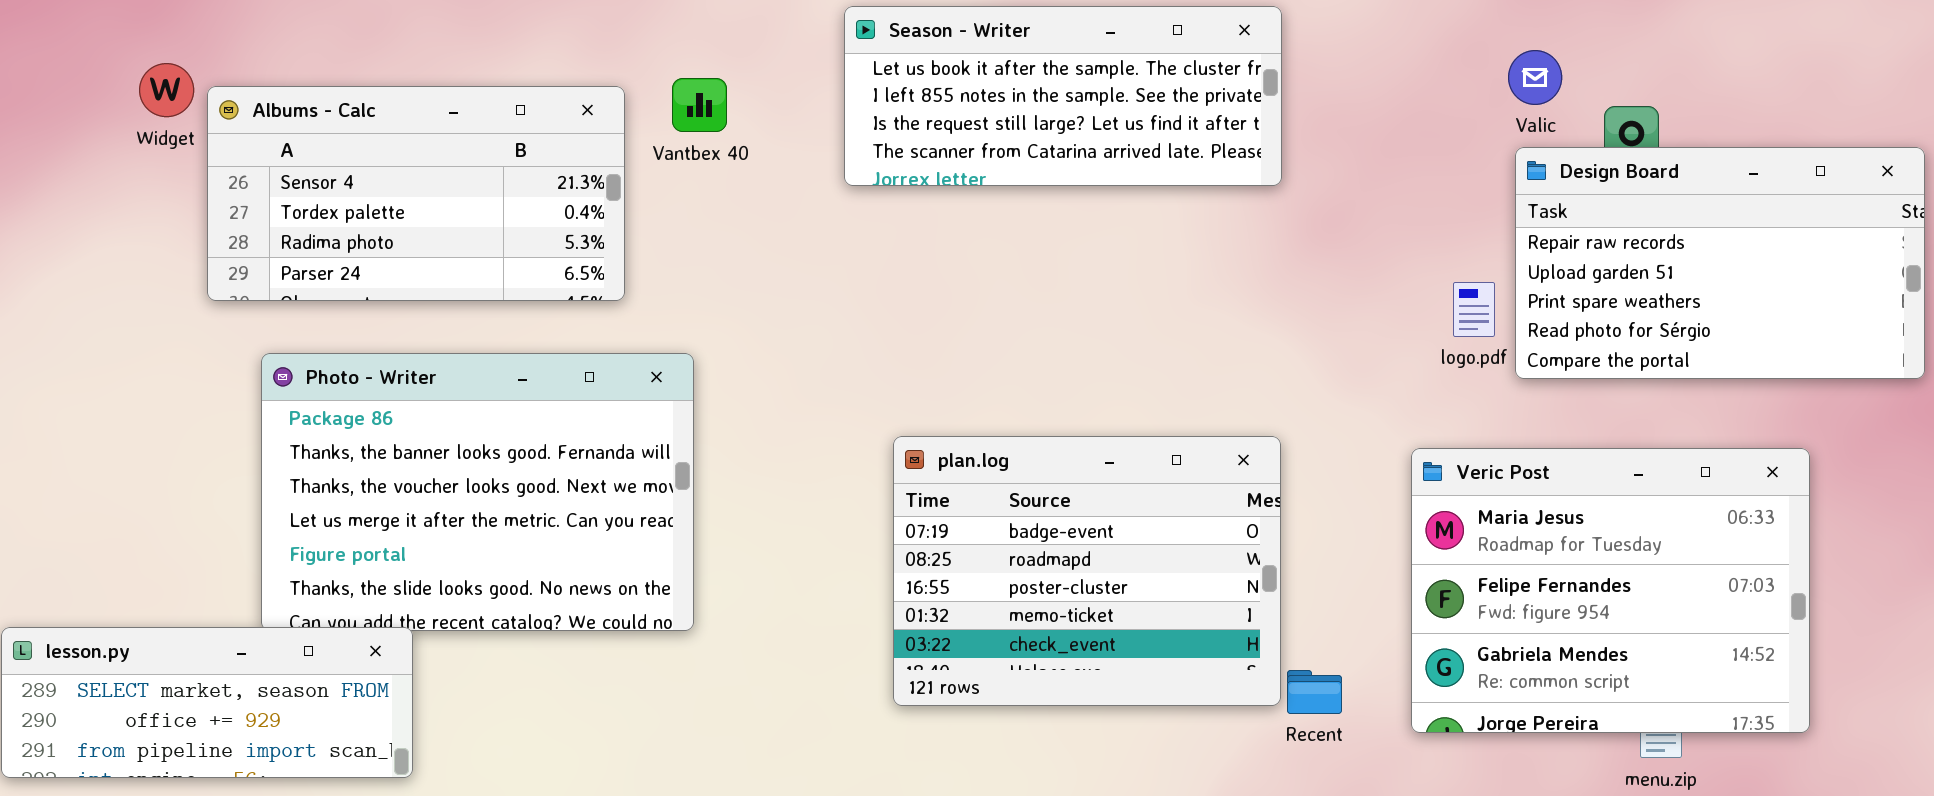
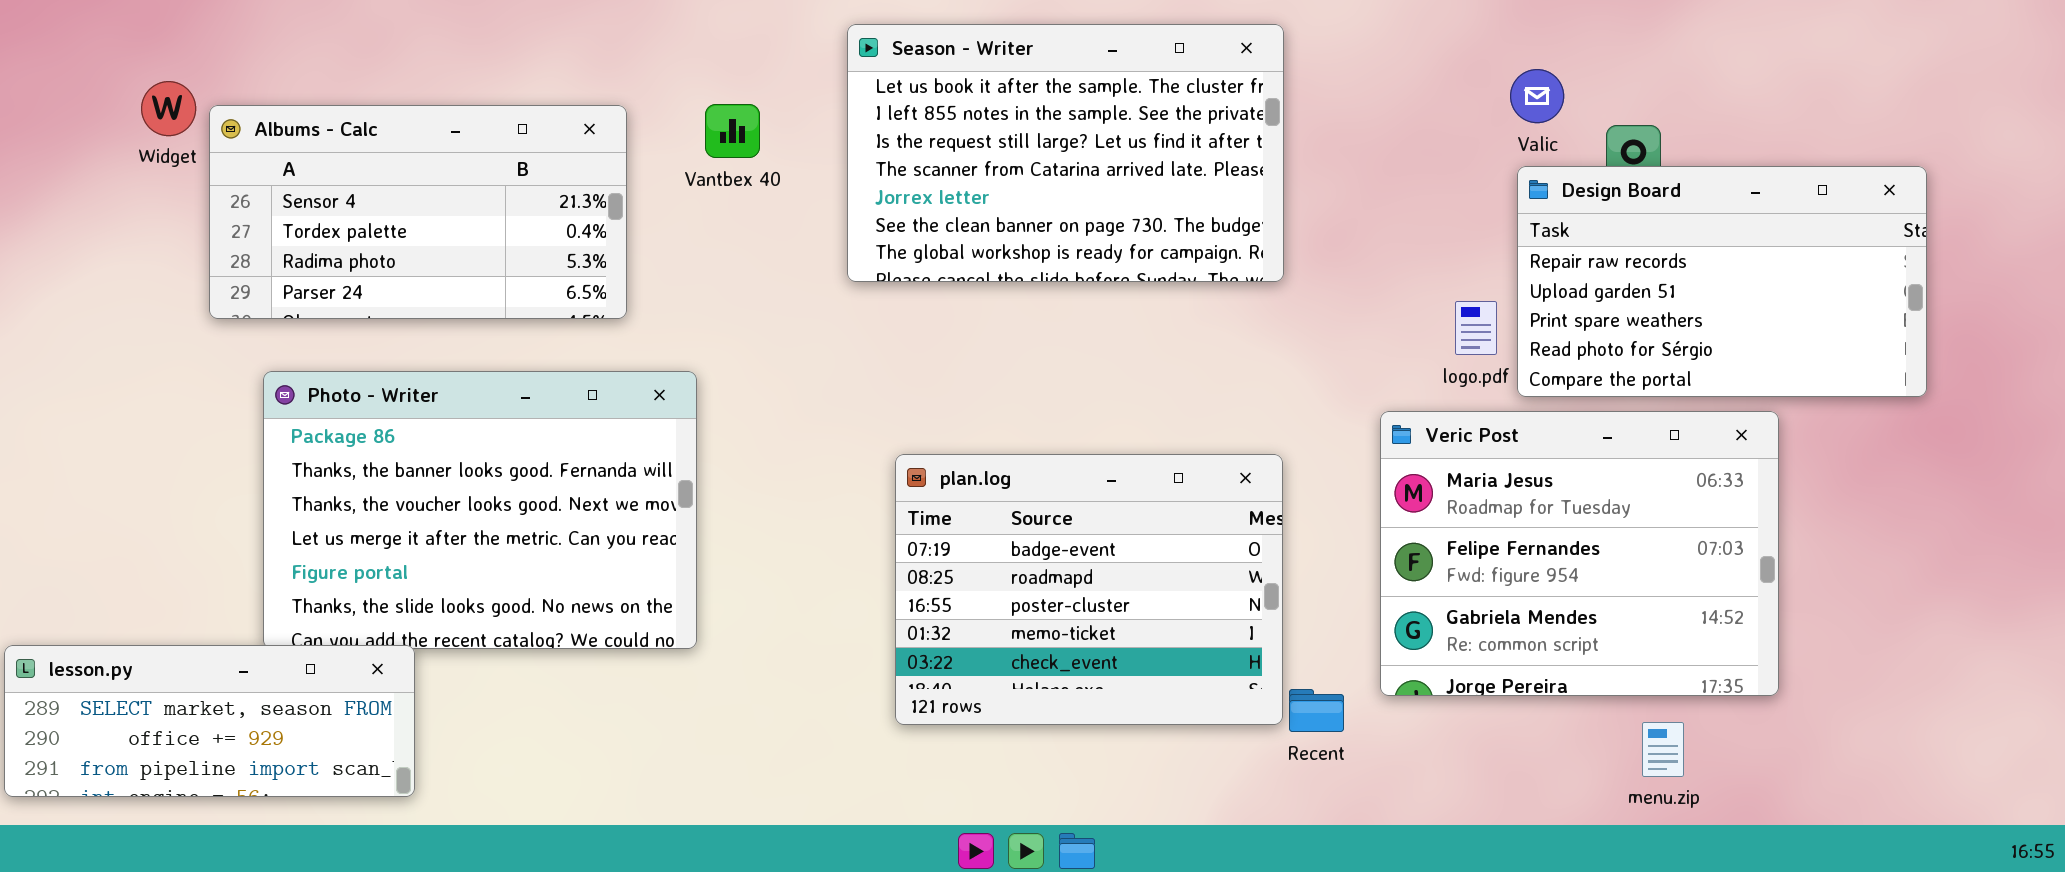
Season - Writer: [844,6,1282,186] -> [847,24,1284,282], resized
Vantbex 40: [672,78,727,132] -> [705,104,760,158], moved
Veric Post: [1411,448,1810,733] -> [1380,411,1779,696], moved

